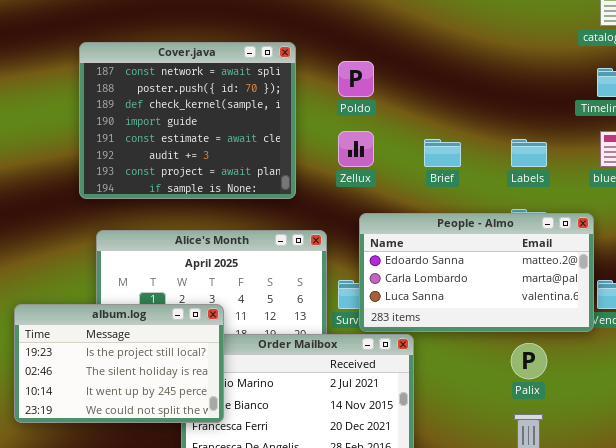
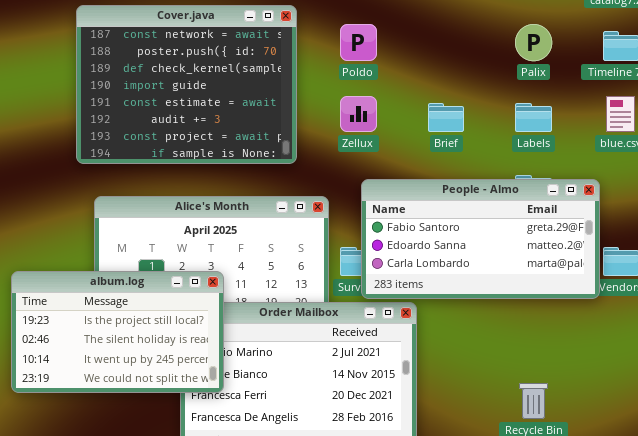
People - Almo: [359,213,594,332] -> [361,179,600,299], scrolled up 1 row
Palix: [511,343,547,379] -> [515,24,552,61], moved

